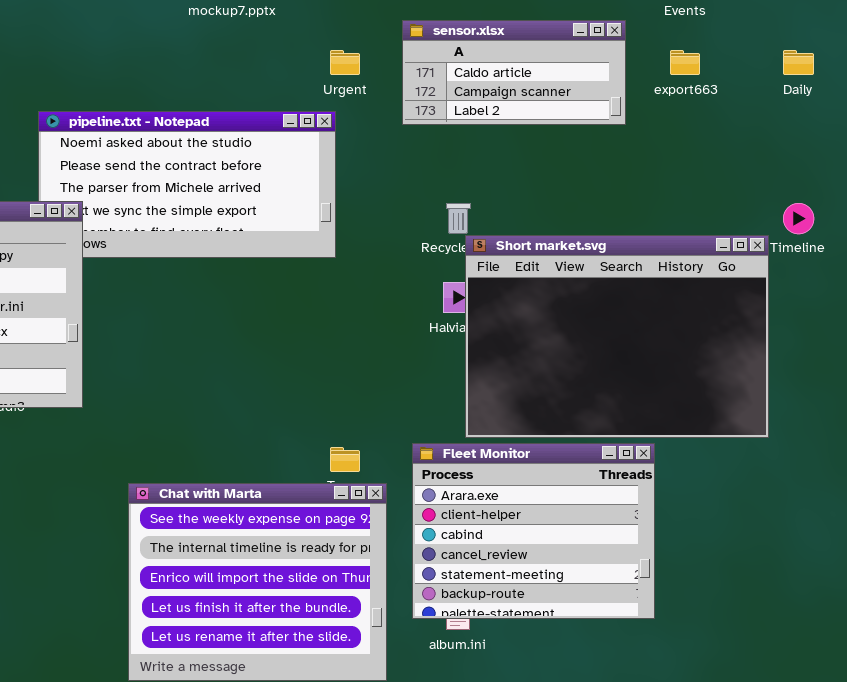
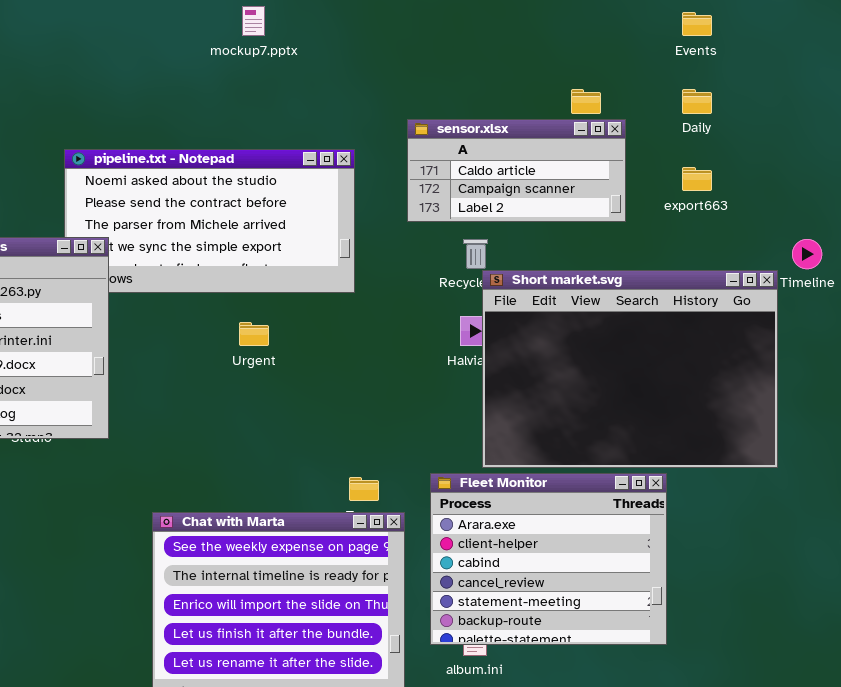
sensor.xlsx: [402,20,626,125] -> [407,119,626,222], moved
Urgent: [330,50,360,75] -> [239,322,269,346], moved
export663: [670,50,700,75] -> [682,167,712,191], moved
Daily: [783,50,814,75] -> [682,89,712,114], moved

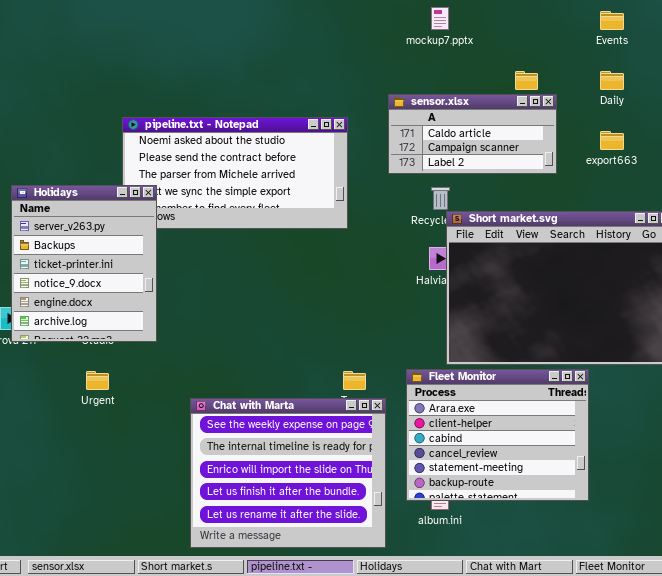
mockup7.pptx: [242,6,265,36] -> [431,7,449,30], moved
Urgent: [239,322,269,346] -> [86,371,109,390], moved

